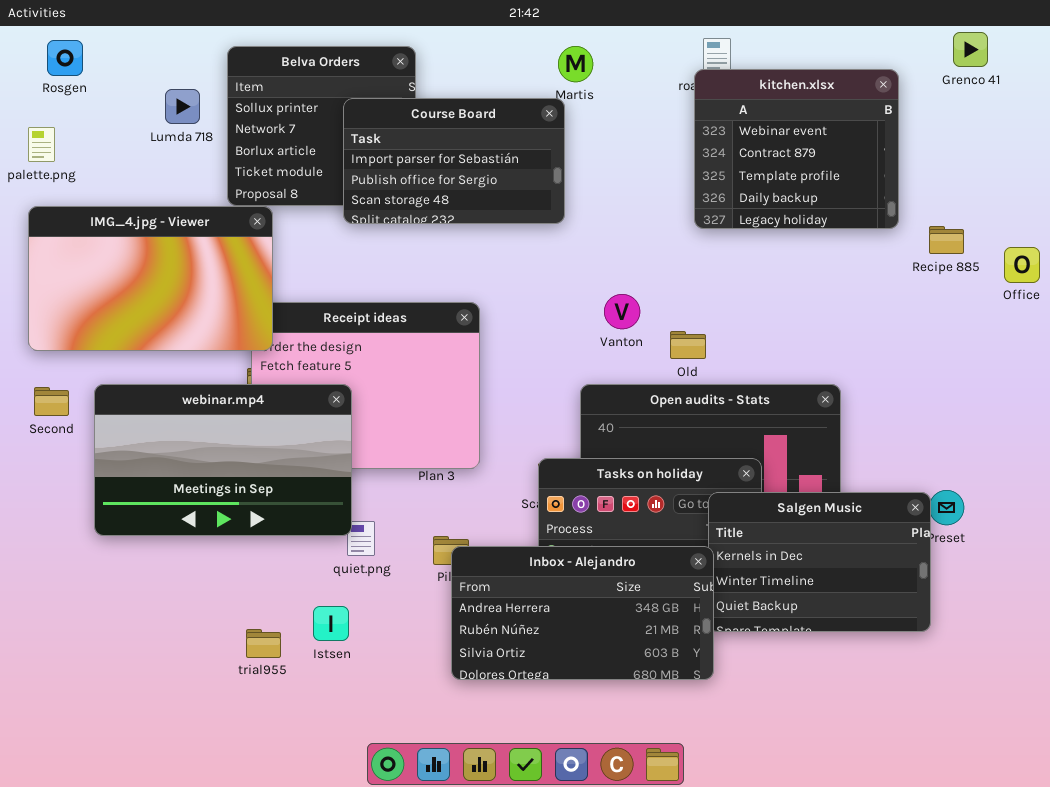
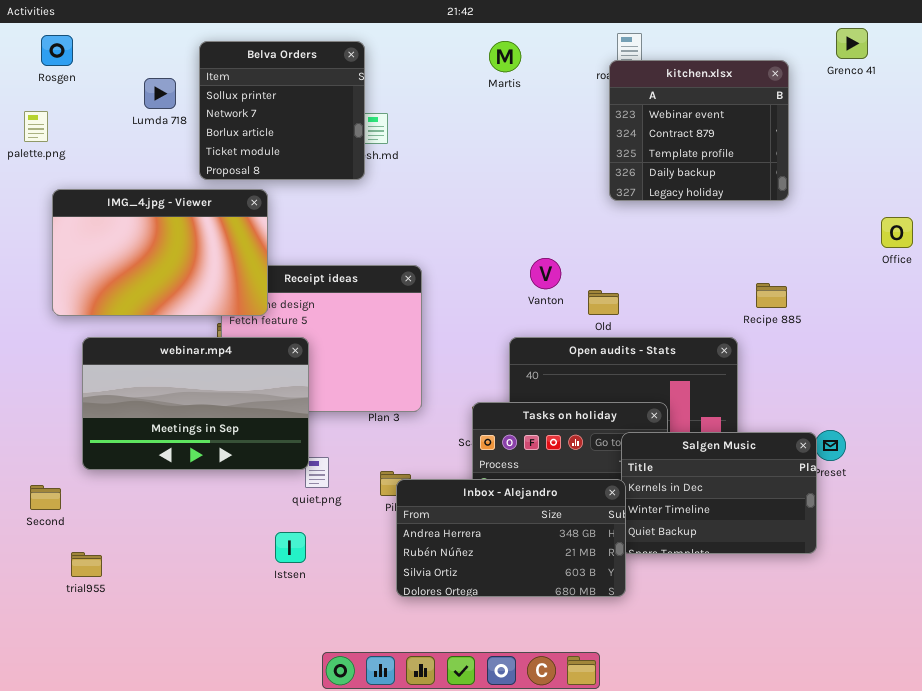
Course Board: [343,98,565,224] -> none, closed
IMG_4.jpg - Viewer: [28,206,273,351] -> [52,189,268,316], moved
Recipe 885: [929,226,964,254] -> [756,283,787,308], moved
Second: [34,387,69,416] -> [30,485,61,510], moved
trial955: [246,629,281,658] -> [71,552,102,577], moved

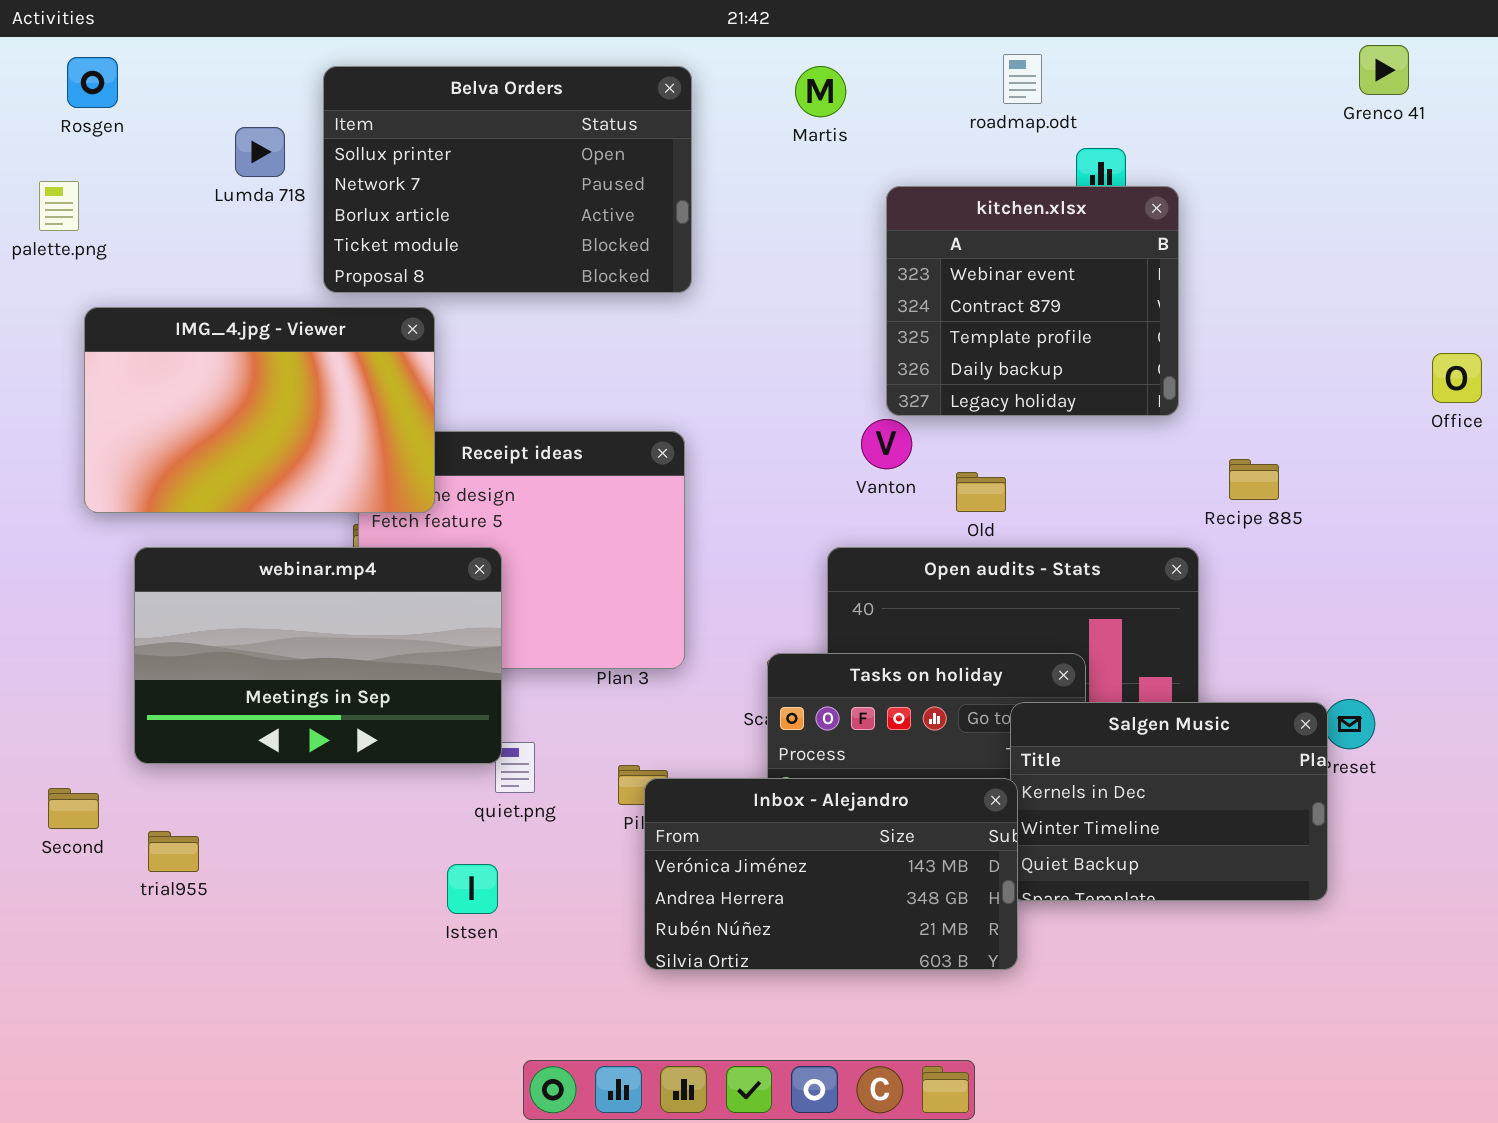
Belva Orders: [199,41,365,180] -> [323,66,692,293], resized
kitchen.xlsx: [609,60,789,201] -> [886,186,1179,416], moved
Inbox - Alejandro: [396,479,626,597] -> [644,778,1018,970], scrolled up 1 row
trial955: [71,552,102,577] -> [148,831,199,872], moved

